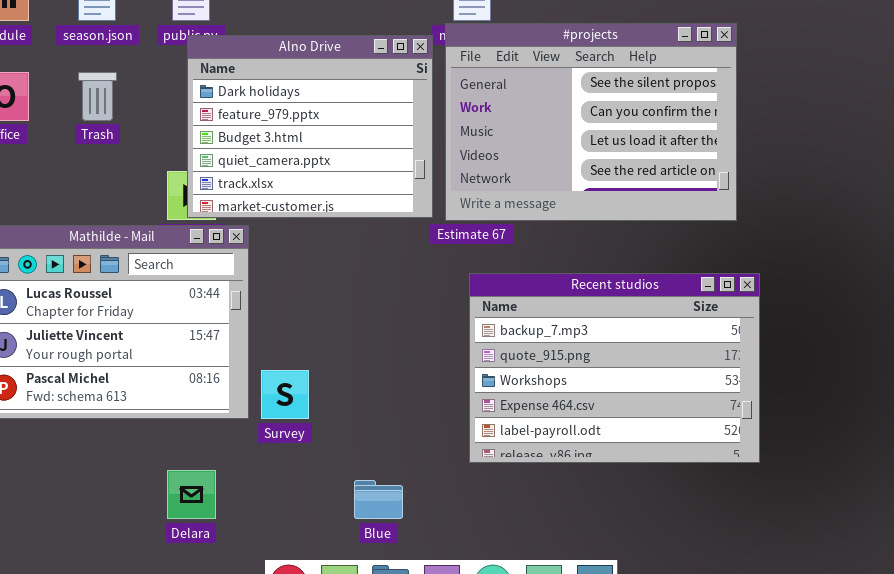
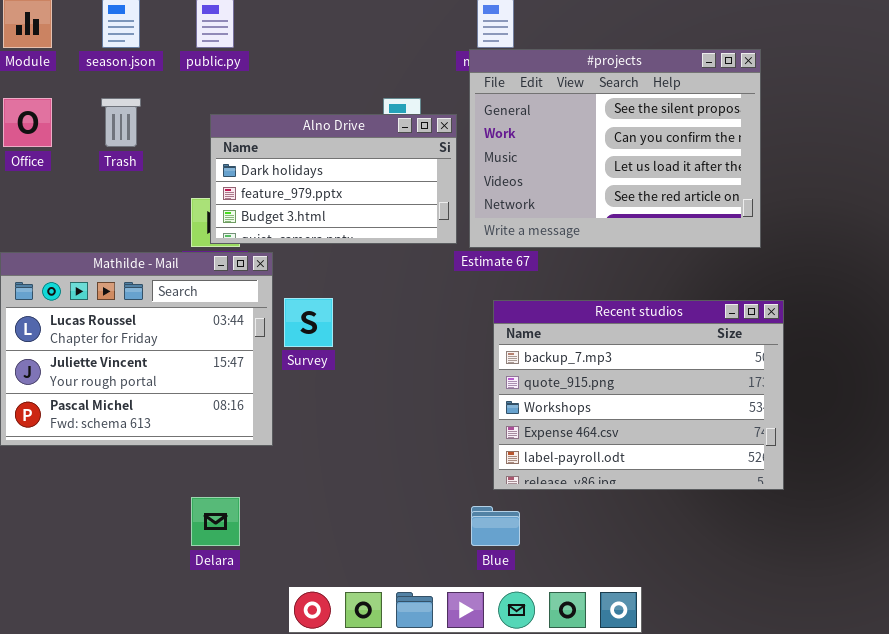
Alno Drive: [187,35,433,218] -> [210,114,457,244], resized
Survey: [261,370,309,419] -> [284,298,333,347], moved
Blue: [354,480,403,519] -> [471,506,520,546], moved

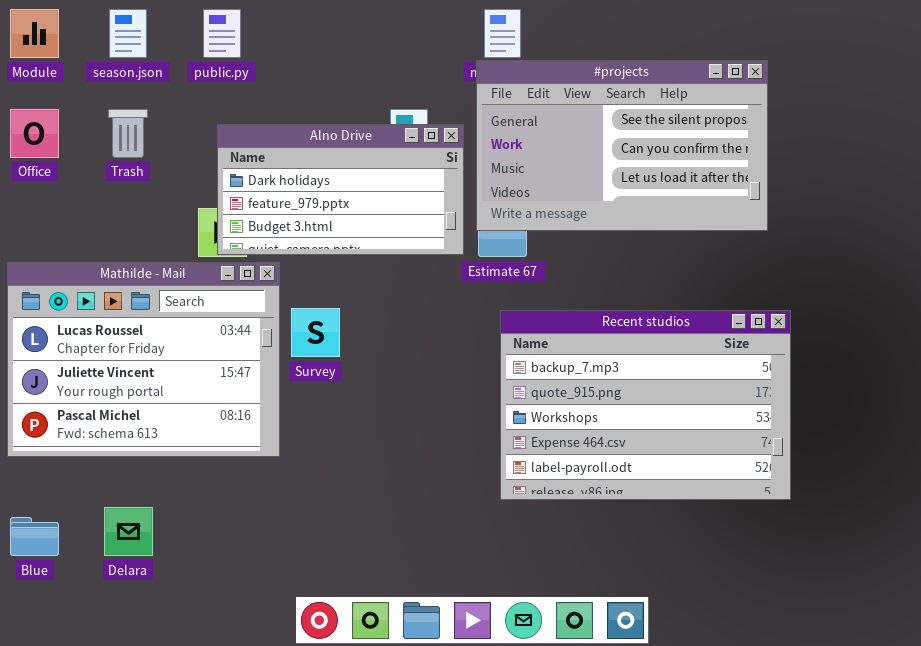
#projects: [469,49,761,248] -> [476,60,768,231], resized
Delara: [191,497,240,546] -> [104,507,153,556], moved
Blue: [471,506,520,546] -> [10,517,59,556], moved

